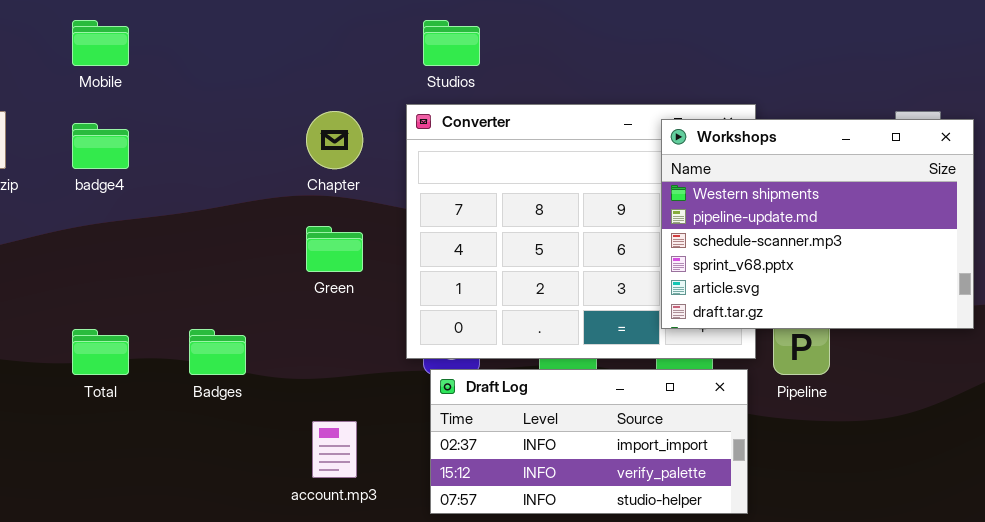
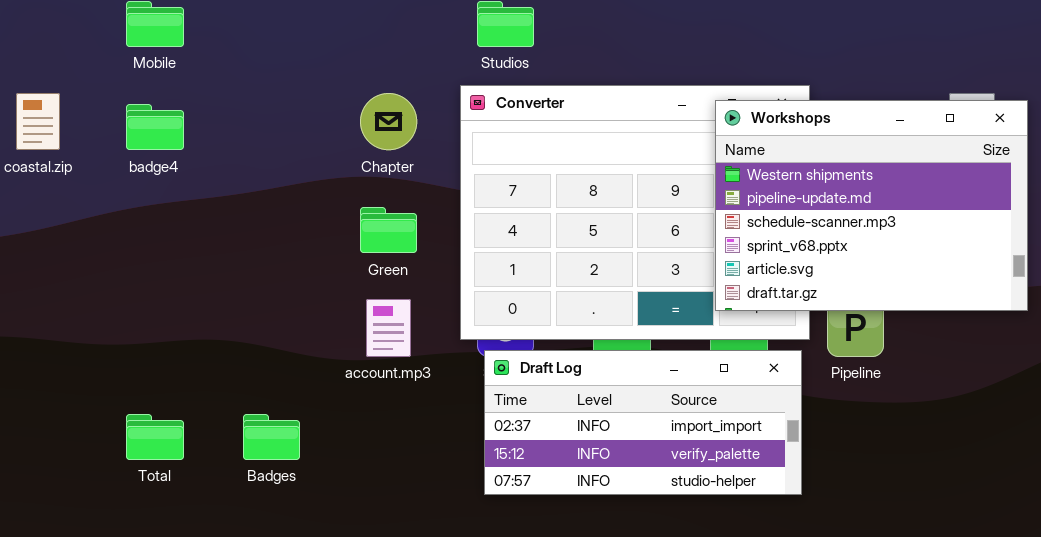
Total: [72,329,129,375] -> [126,414,184,460], moved
Badges: [189,329,246,375] -> [243,414,300,460], moved
account.mp3: [312,421,357,478] -> [366,299,411,357], moved

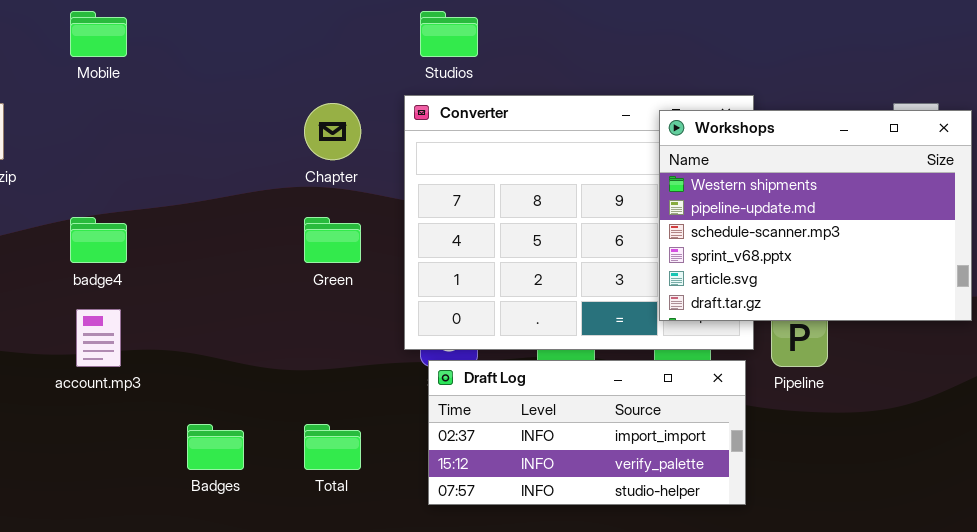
badge4: [126,104,184,150] -> [70,217,127,263], moved
account.mp3: [366,299,411,357] -> [76,309,121,367], moved
Total: [126,414,184,460] -> [304,424,361,470], moved

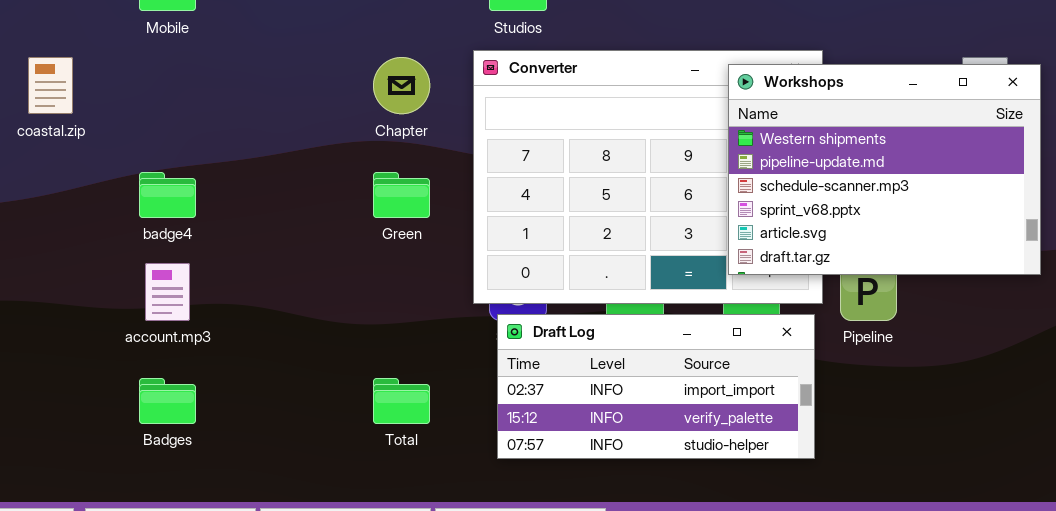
Badges: [187,424,244,470] -> [139,378,196,424], moved

